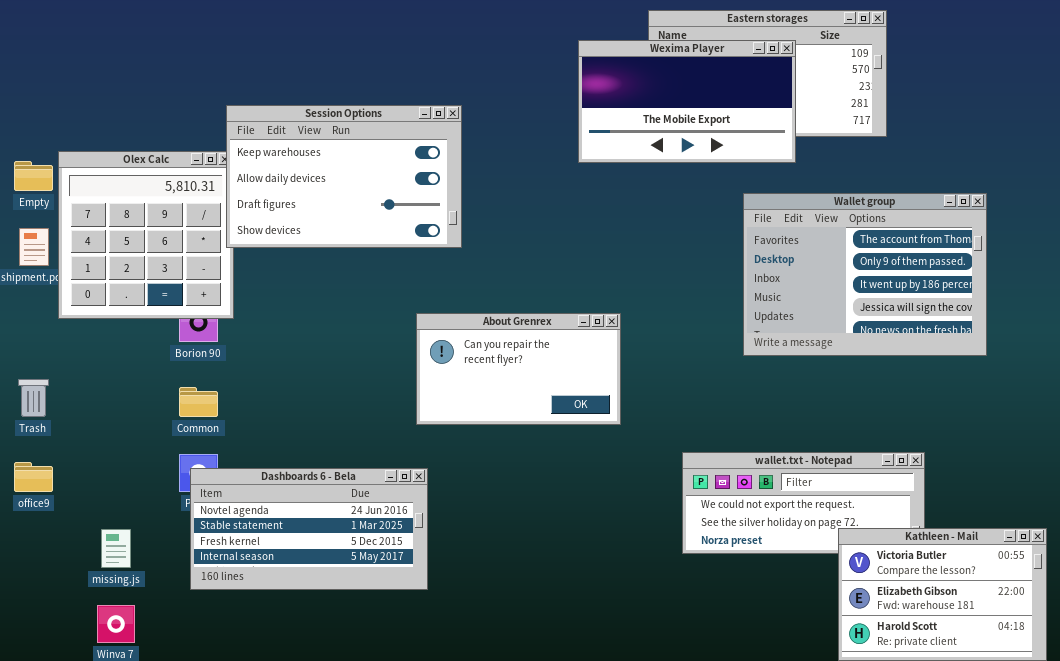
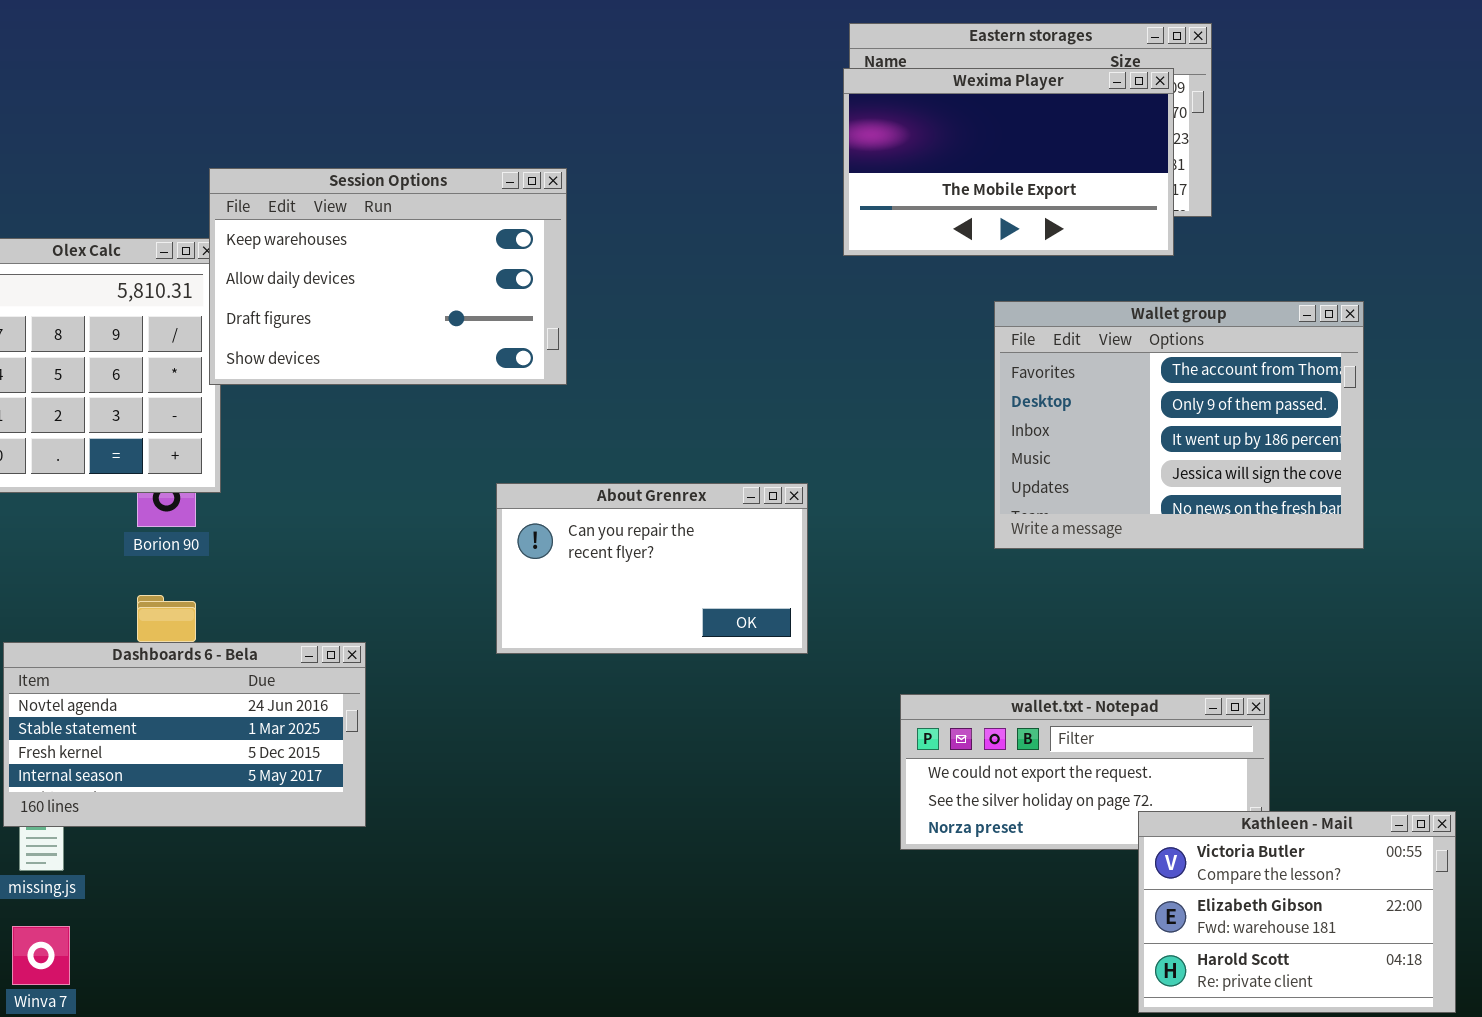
Wexima Player: [578,40,796,163] -> [843,68,1174,256], moved
Dashboards 6 - Bela: [190,468,428,590] -> [3,642,366,827], moved

